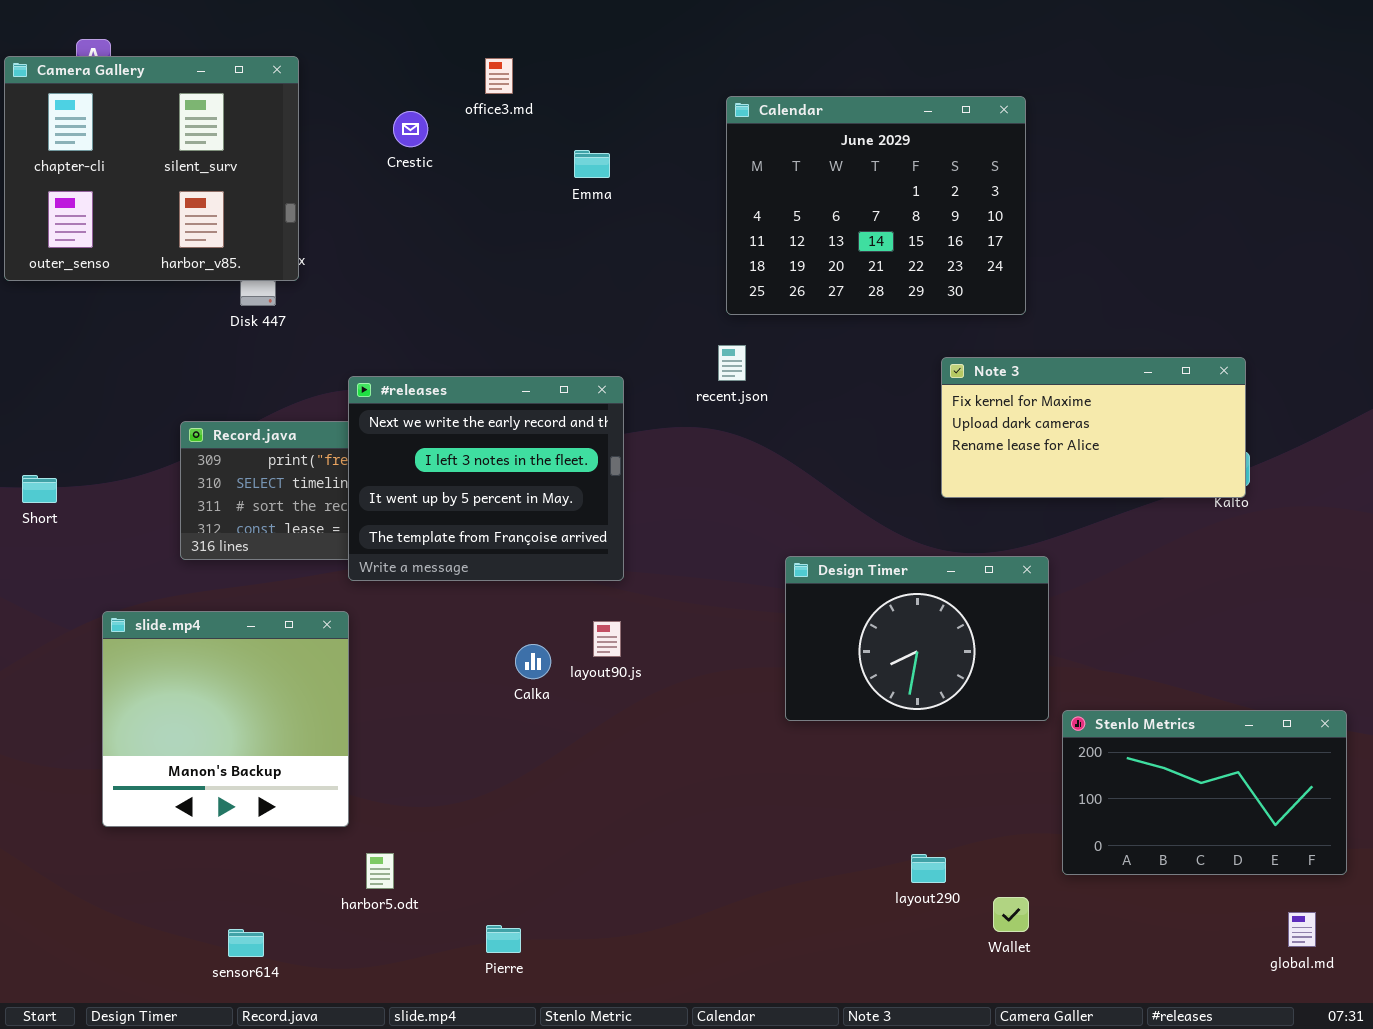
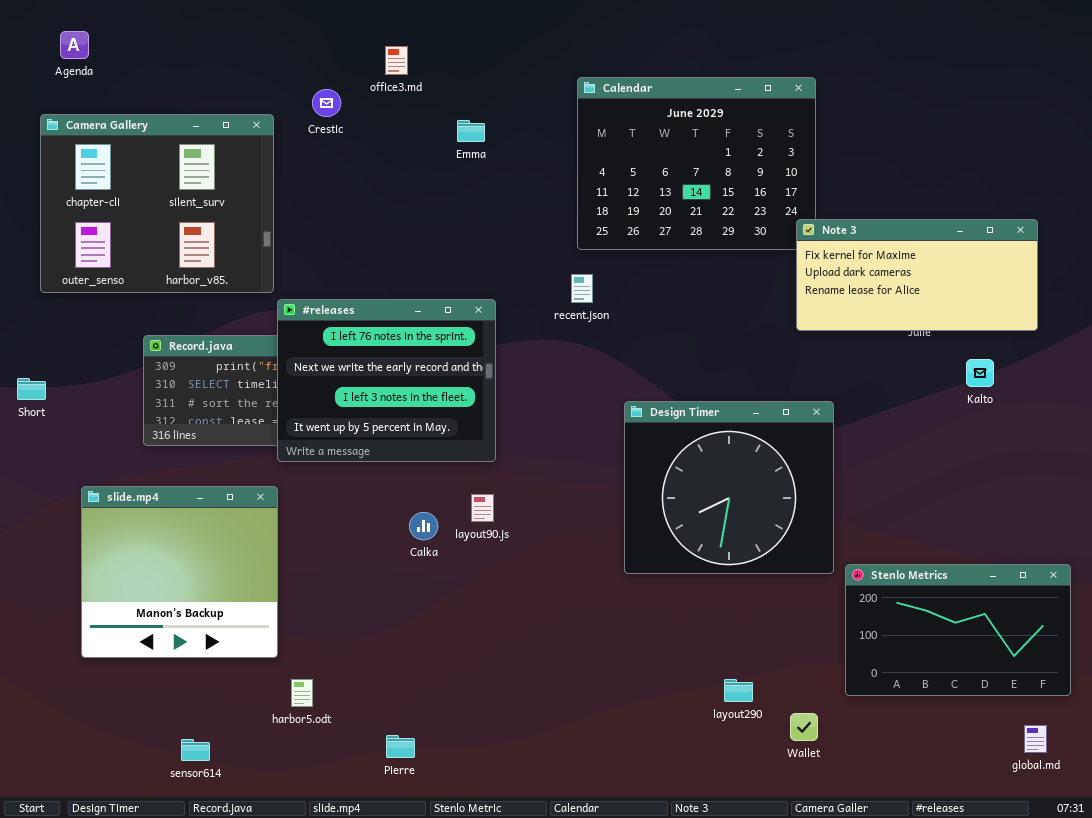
Camera Gallery: [4,56,299,281] -> [40,114,274,293], moved
Note 3: [941,357,1246,498] -> [796,219,1038,331], moved
#releases: [348,376,624,581] -> [277,299,496,462], scrolled up 1 row
Design Timer: [785,556,1049,721] -> [624,401,834,574], resized

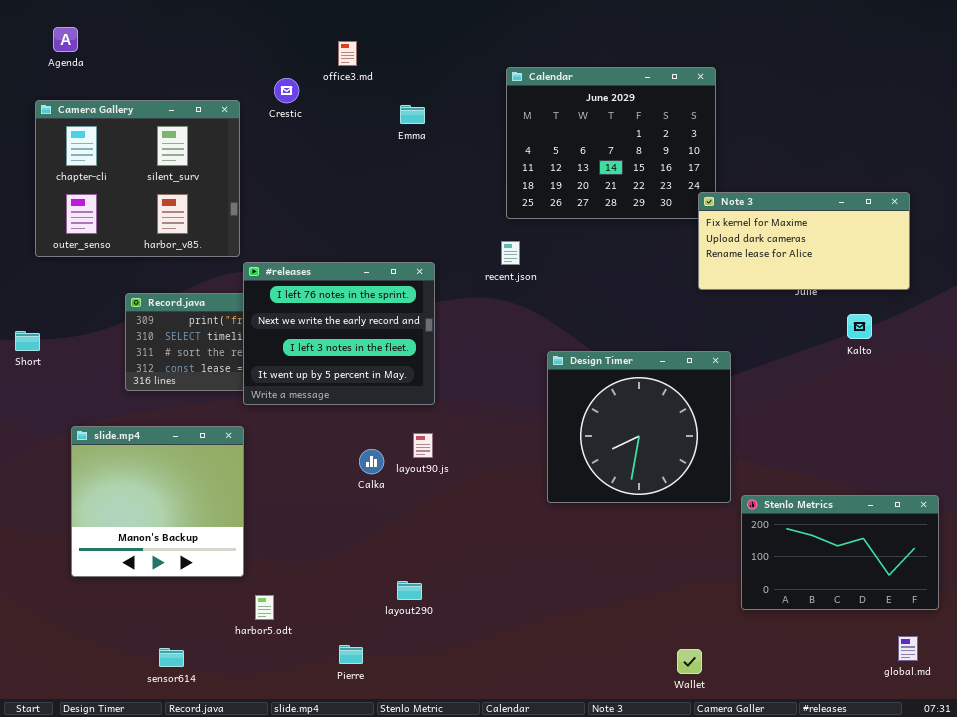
layout290: [724,679,753,702] -> [397,581,422,600], moved
Wallet: [790,713,818,741] -> [677,649,702,674], moved

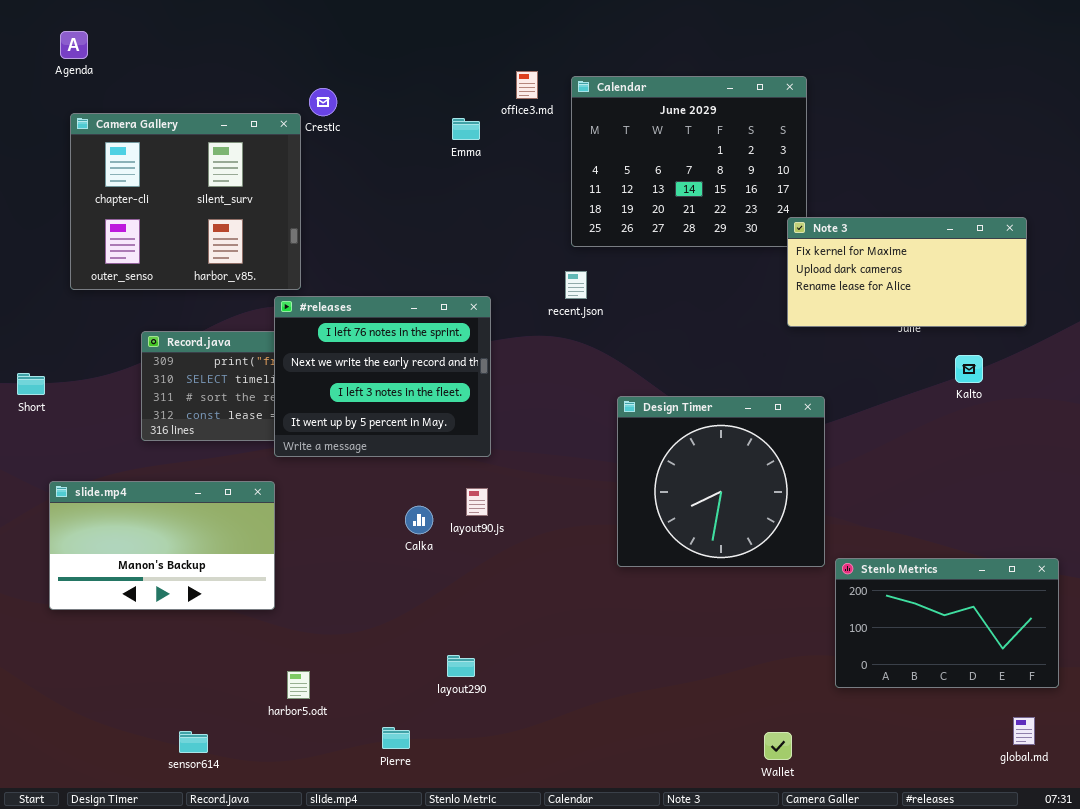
office3.md: [338,41,357,66] -> [516,71,538,99], moved
Camera Gallery: [35,100,240,257] -> [70,113,301,290], moved
slide.mp4: [71,426,244,577] -> [49,481,275,610], resized

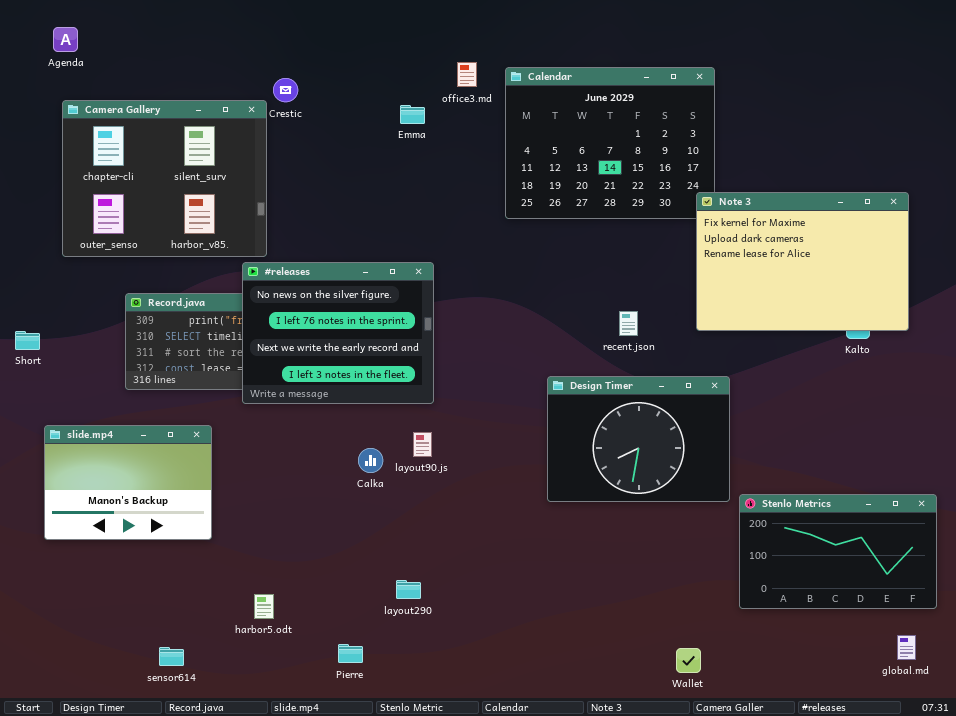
Note 3: [787,217,1027,327] -> [696,192,909,331], resized
recent.json: [565,271,587,299] -> [619,311,638,336], moved
#releases: [274,296,491,457] -> [242,262,434,404], scrolled up 1 row
Design Timer: [617,396,825,567] -> [547,376,730,502], resized
slide.mp4: [49,481,275,610] -> [44,425,212,540], resized

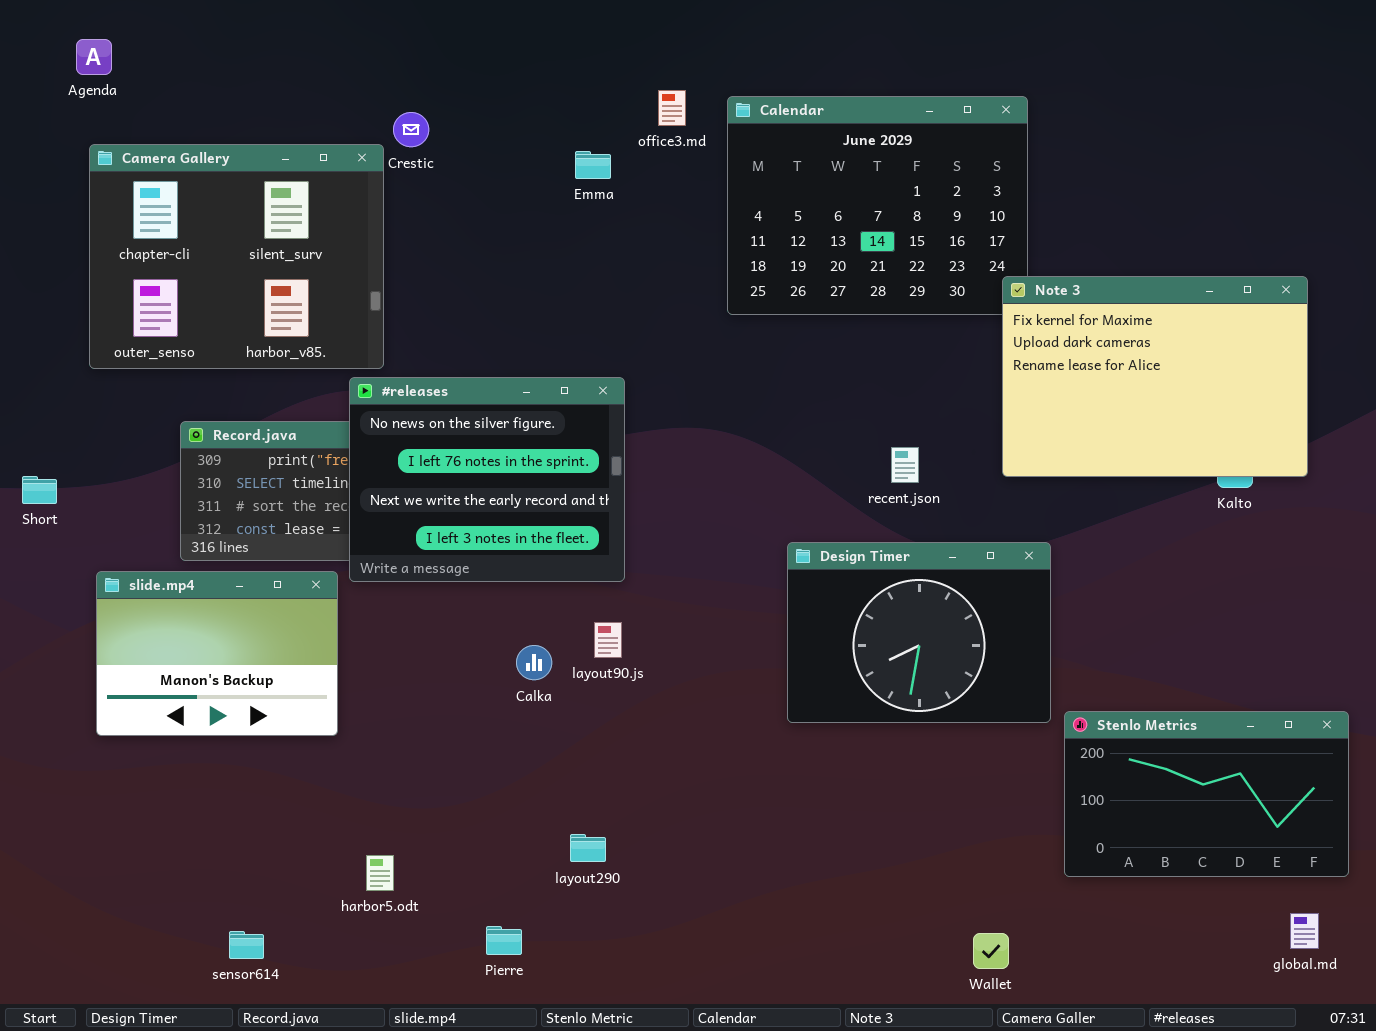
slide.mp4: [44,425,212,540] -> [96,571,338,736], moved

